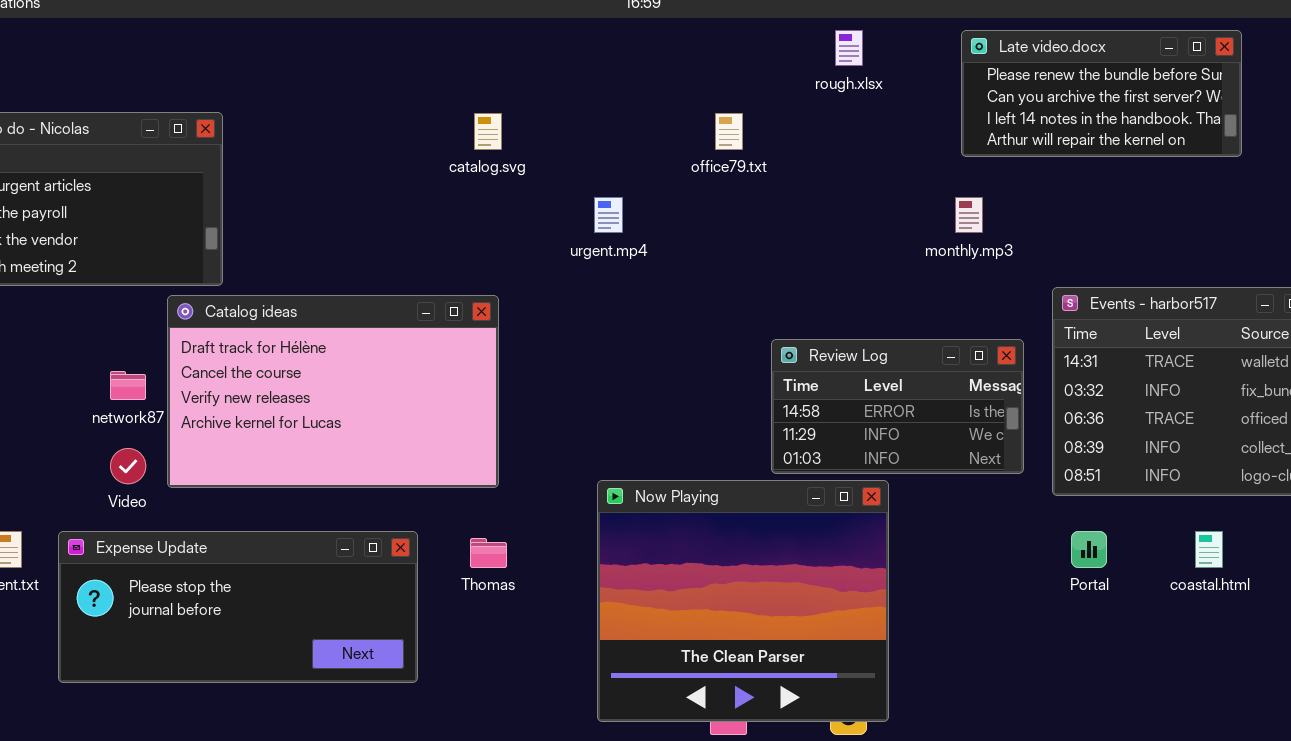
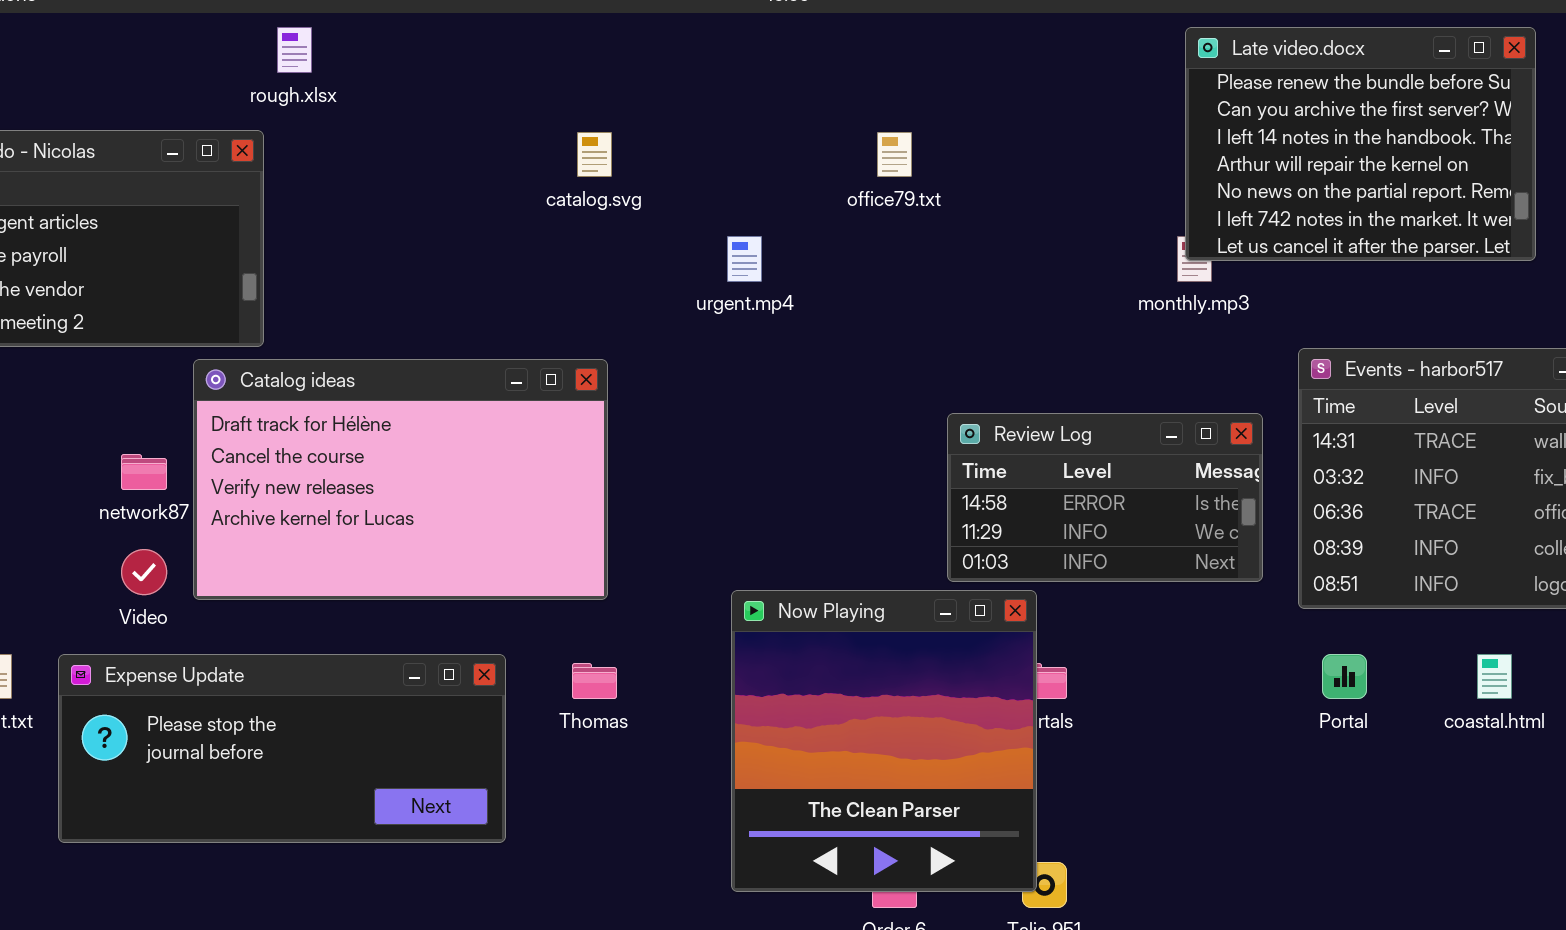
rough.xlsx: [835,30,863,66] -> [277,27,312,73], moved
Late video.docx: [961,30,1242,157] -> [1185,27,1536,261], resized
Now Playing: [597,480,889,722] -> [731,590,1037,892], resized

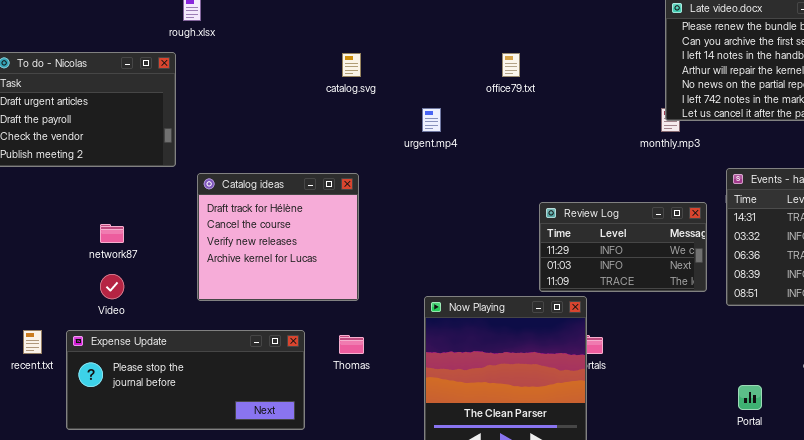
Catalog ideas: [193,359,608,600] -> [197,173,359,301], resized
Review Log: [947,413,1263,582] -> [539,202,707,292], scrolled down 1 row
Portal: [1322,654,1367,699] -> [738,385,762,410], moved

